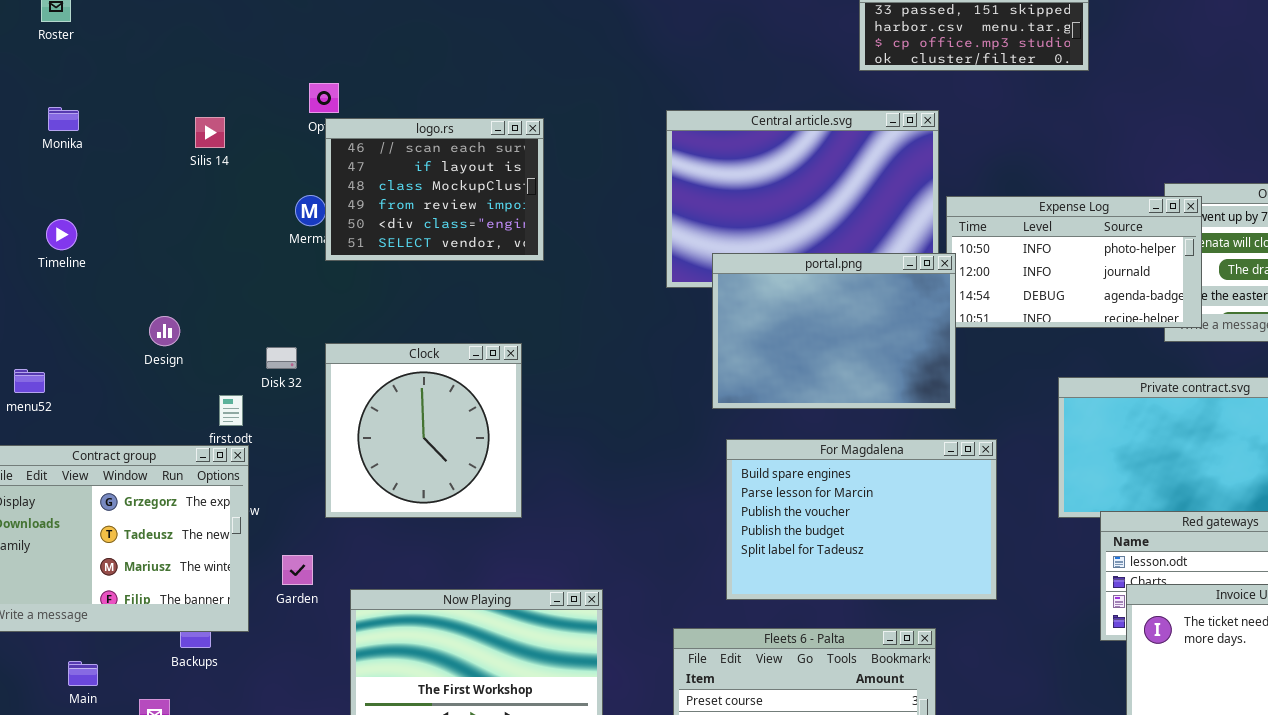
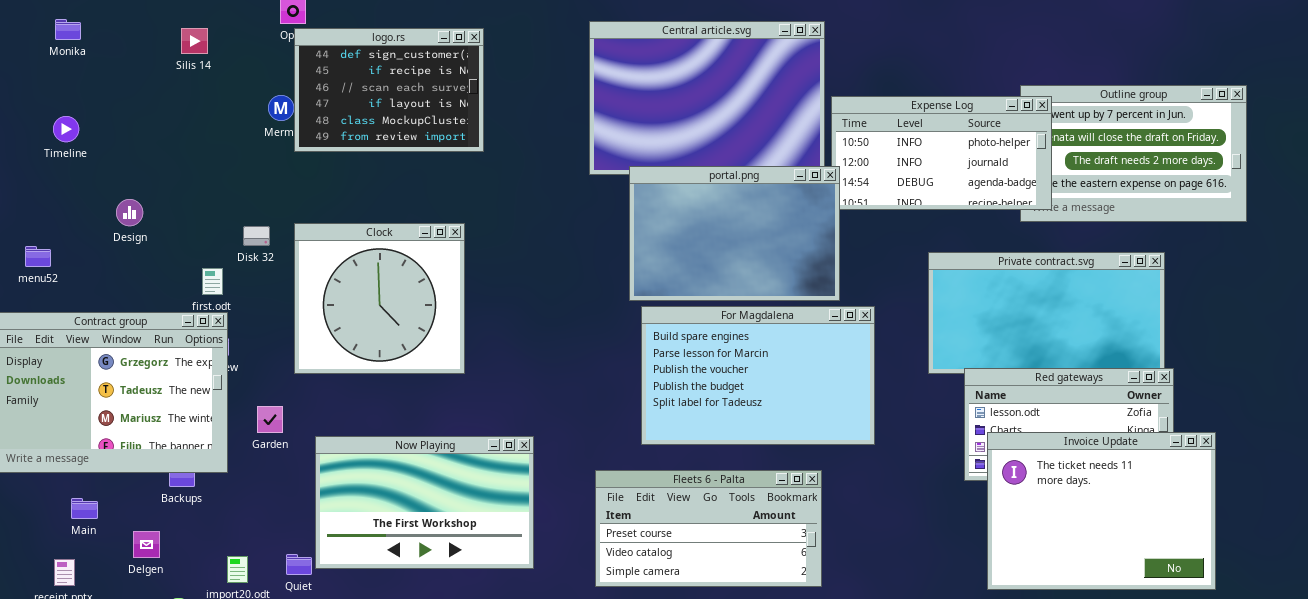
logo.rs: [325,118,544,261] -> [294,28,484,152], scrolled up 2 rows
portal.png: [712,253,956,409] -> [629,166,840,301], moved
Design: [149,316,180,346] -> [116,199,143,226], moved

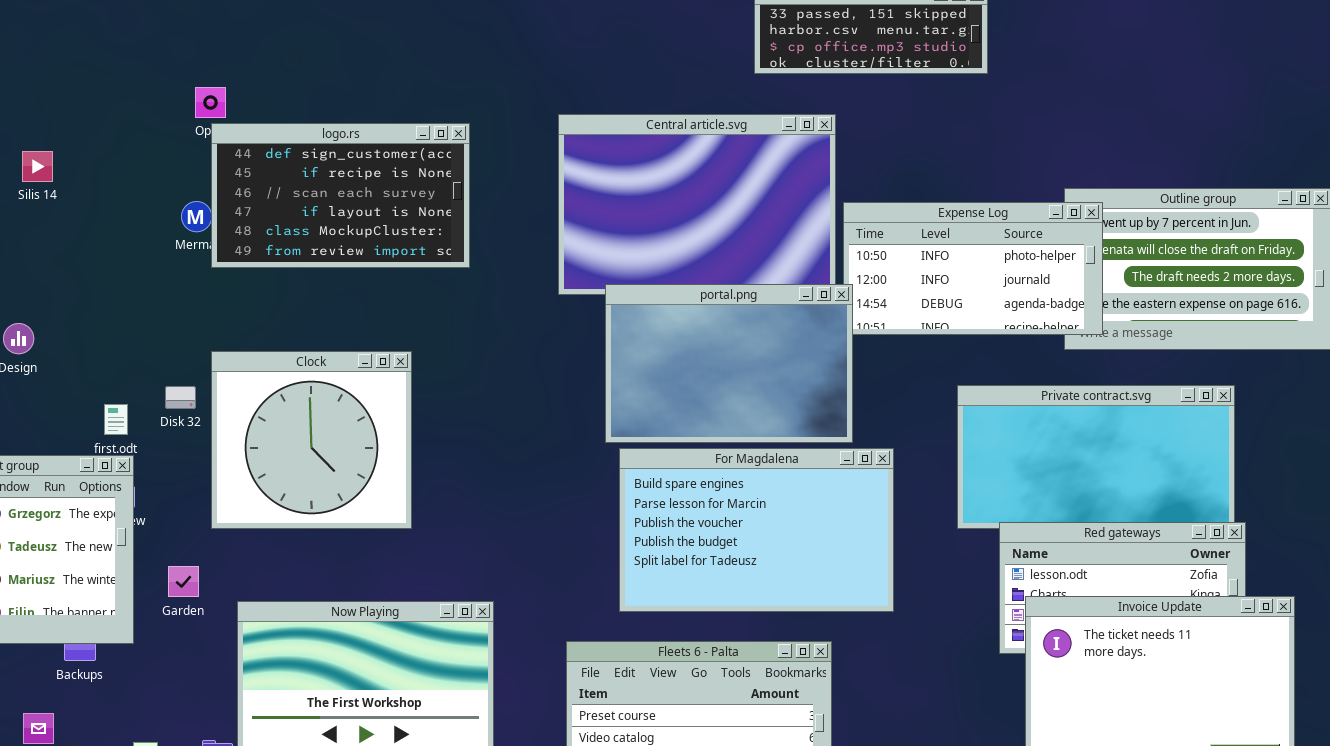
Silis 14: [181,28,208,54] -> [22,151,53,182], moved
logo.rs: [294,28,484,152] -> [211,123,470,268], resized
Disk 32: [243,226,270,246] -> [165,386,196,409], moved

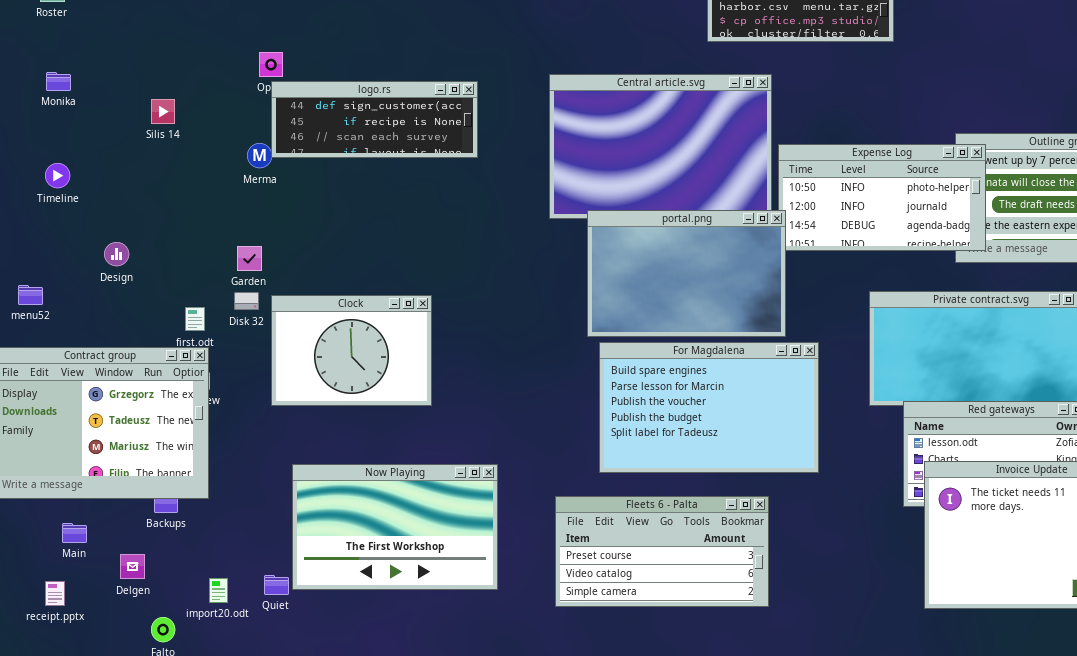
logo.rs: [211,123,470,268] -> [271,81,478,158], resized
Silis 14: [22,151,53,182] -> [151,99,175,124], moved
Clock: [211,351,412,529] -> [271,295,432,406], resized
Garden: [168,566,199,597] -> [237,246,262,271], moved

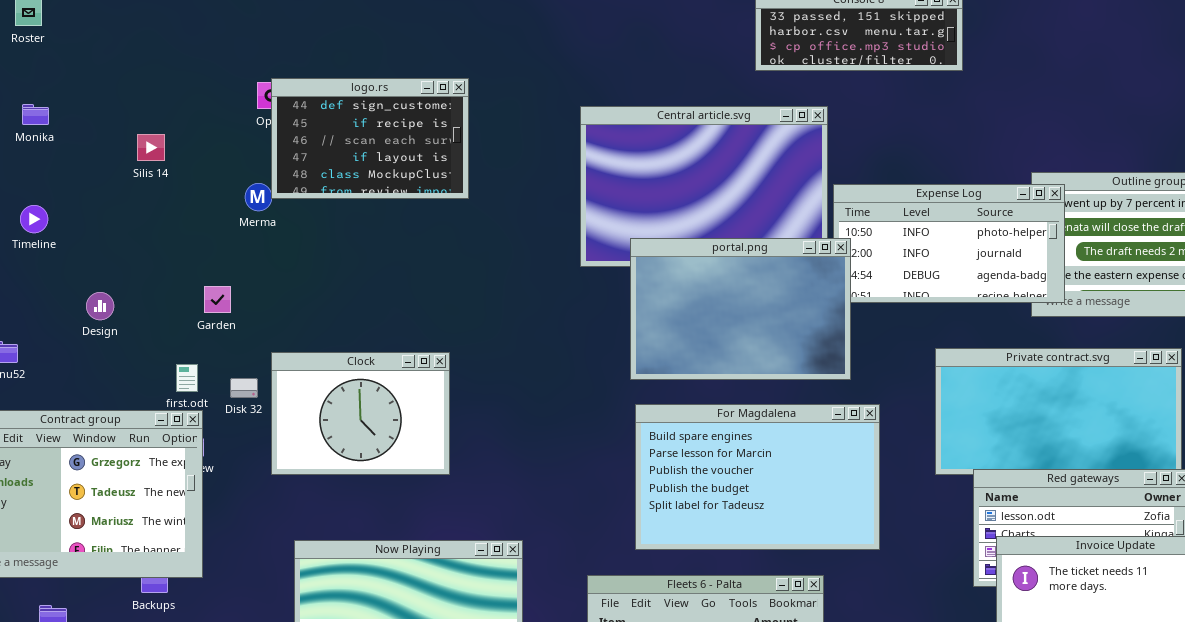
logo.rs: [271,81,478,158] -> [271,78,469,199], resized
portal.png: [587,210,786,337] -> [630,238,851,380], moved
Garden: [237,246,262,271] -> [204,286,231,313], moved
Disk 32: [234,292,259,310] -> [230,378,258,398], moved

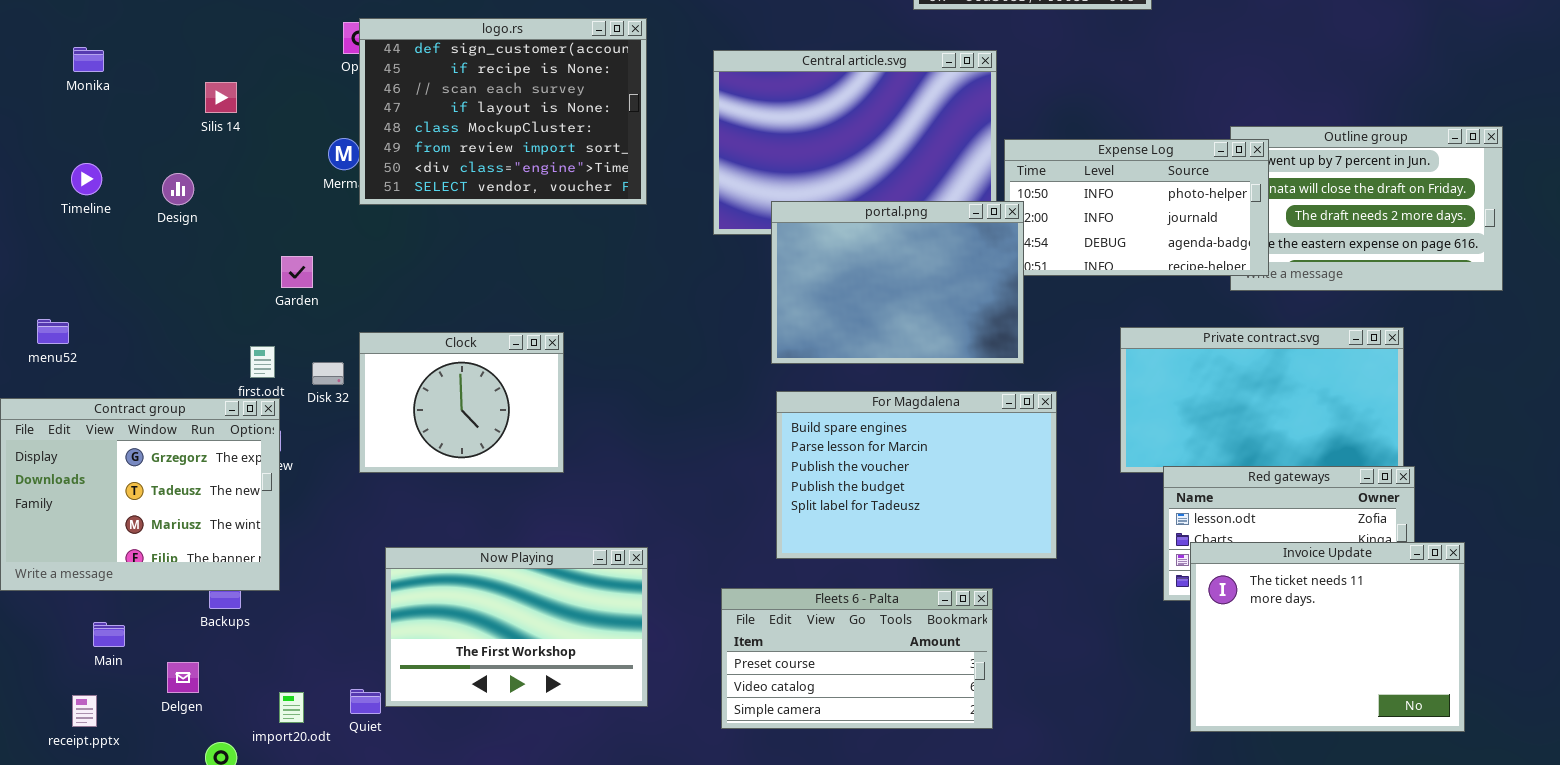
logo.rs: [271,78,469,199] -> [359,18,647,205], resized
Design: [86,292,114,320] -> [162,173,194,205], moved

